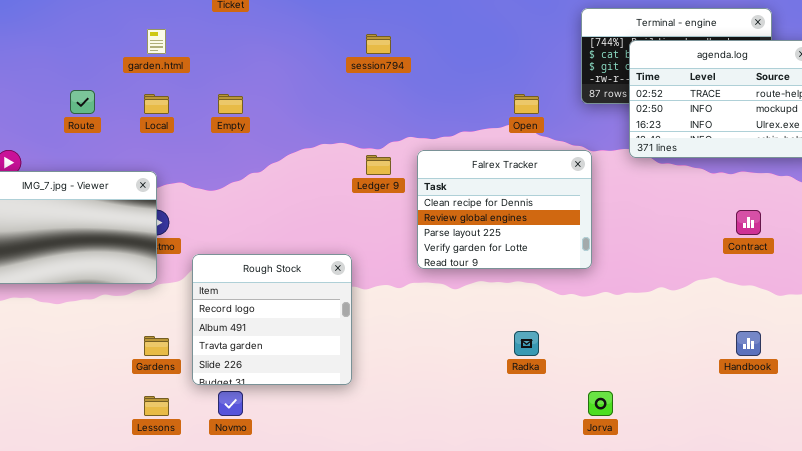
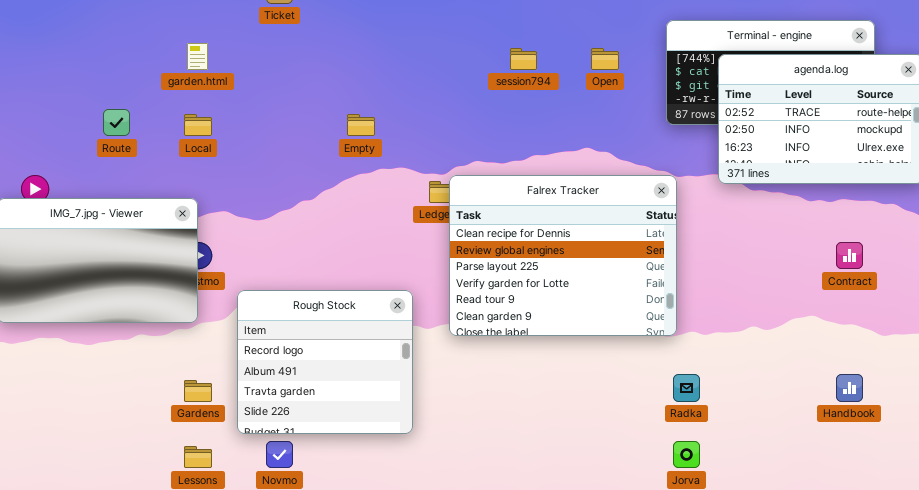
session794: [366,34,391,54] -> [510,48,537,70], moved
Empty: [218,94,243,114] -> [347,114,375,136], moved
Open: [514,94,539,114] -> [591,48,619,70], moved
Falrex Tracker: [417,150,592,269] -> [449,175,677,336], resized
Radka: [514,331,539,356] -> [673,374,700,402], moved

